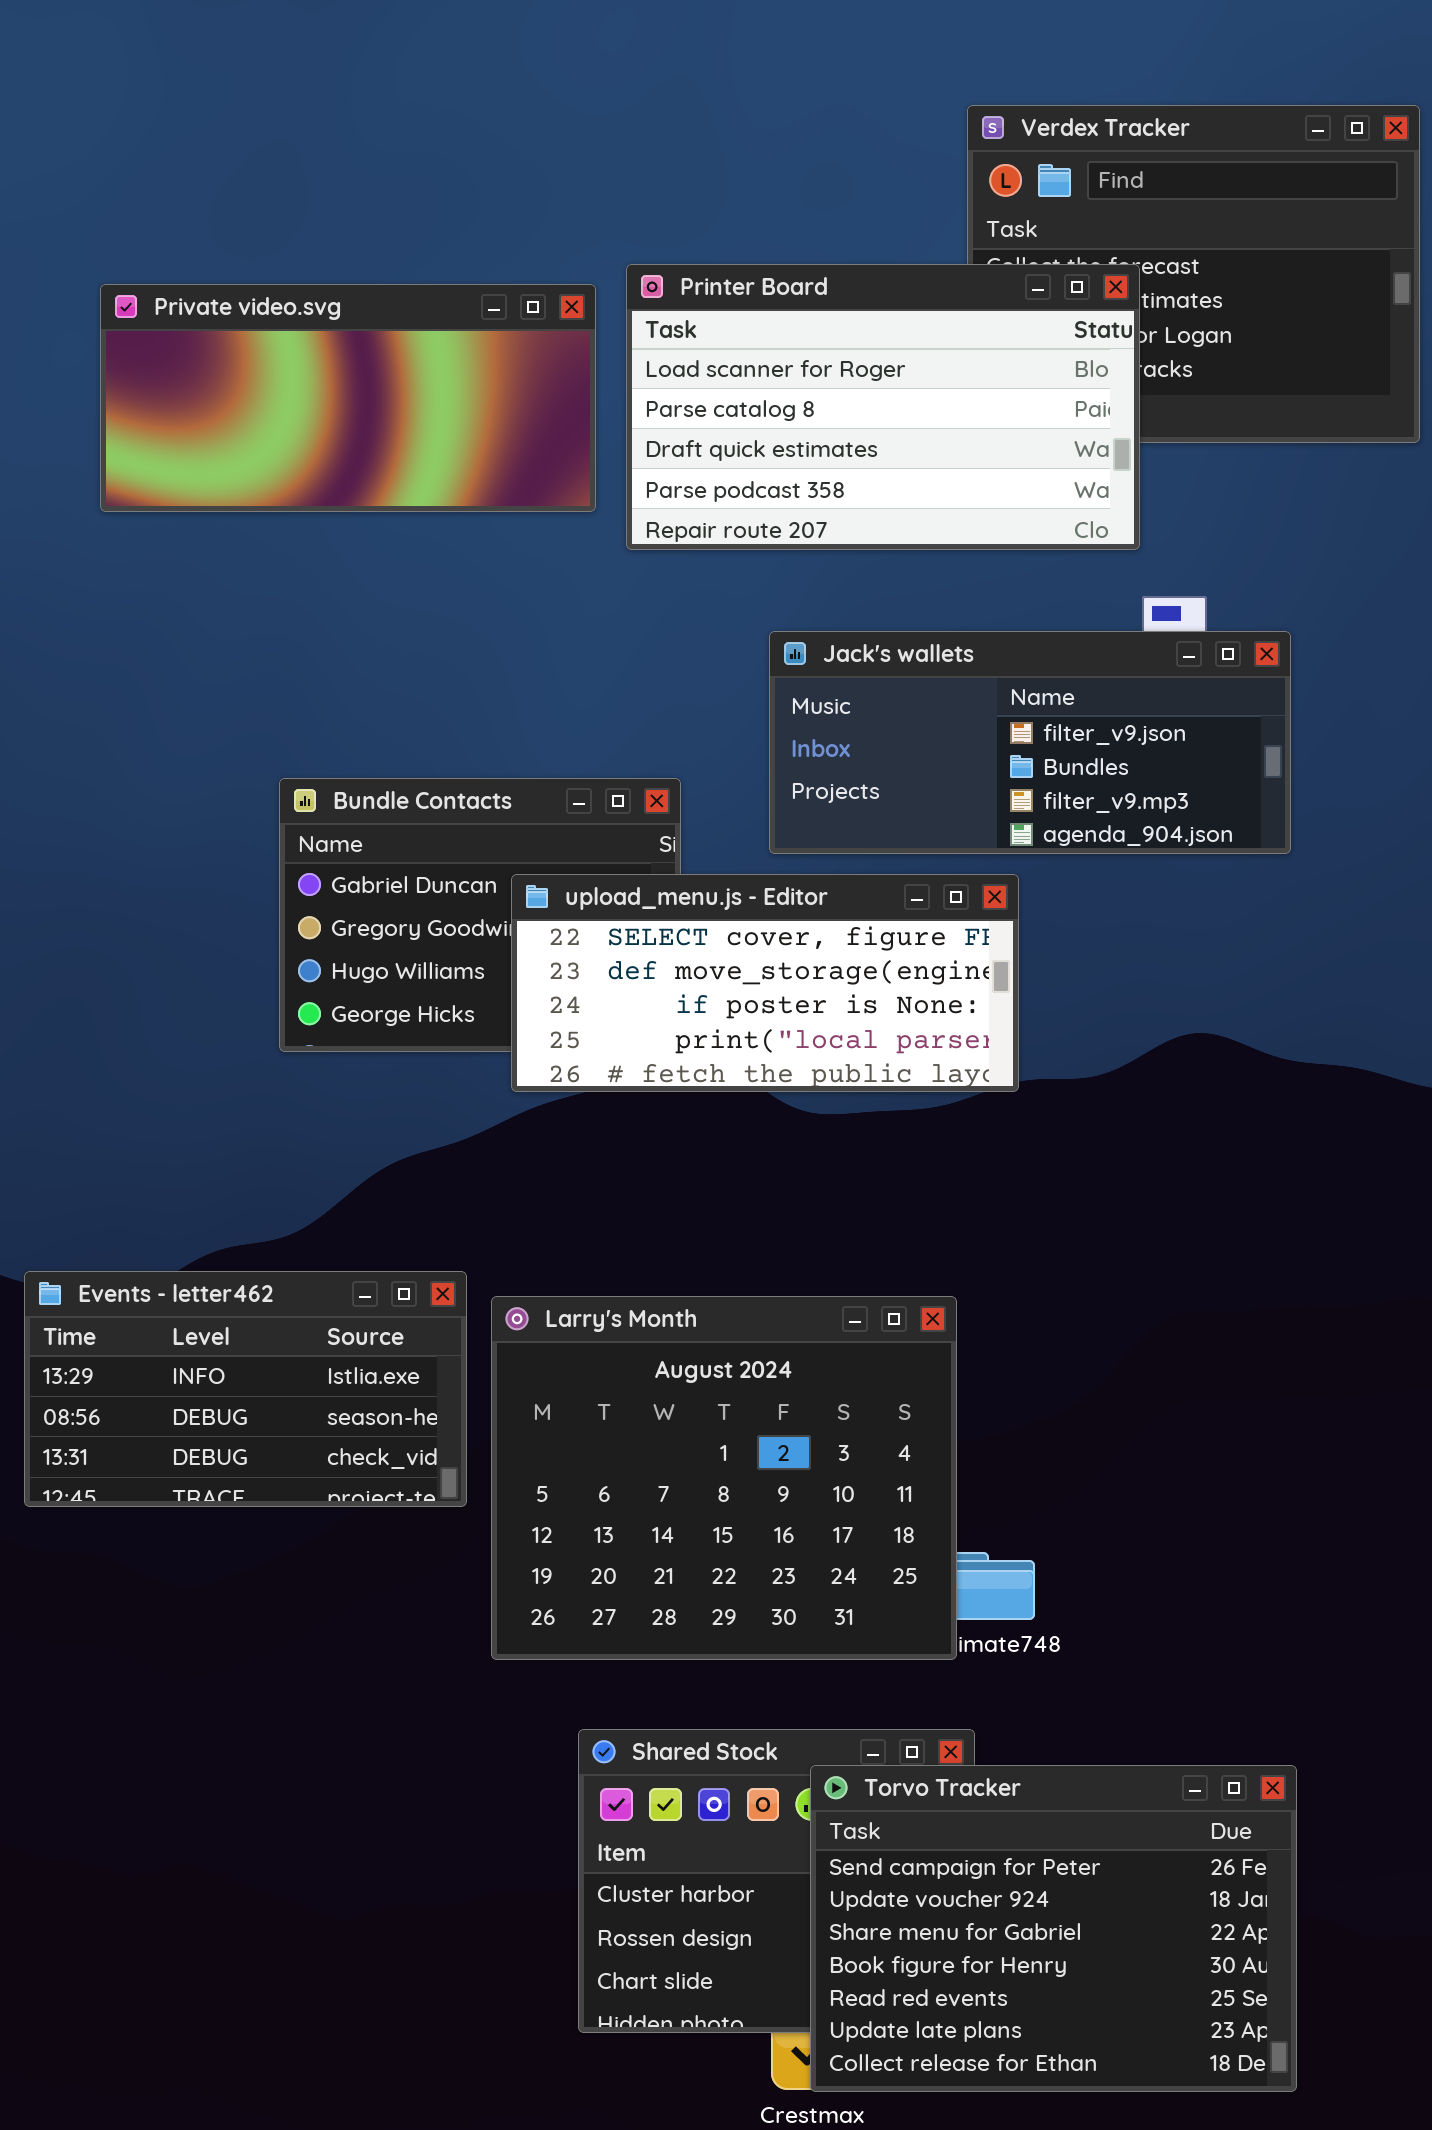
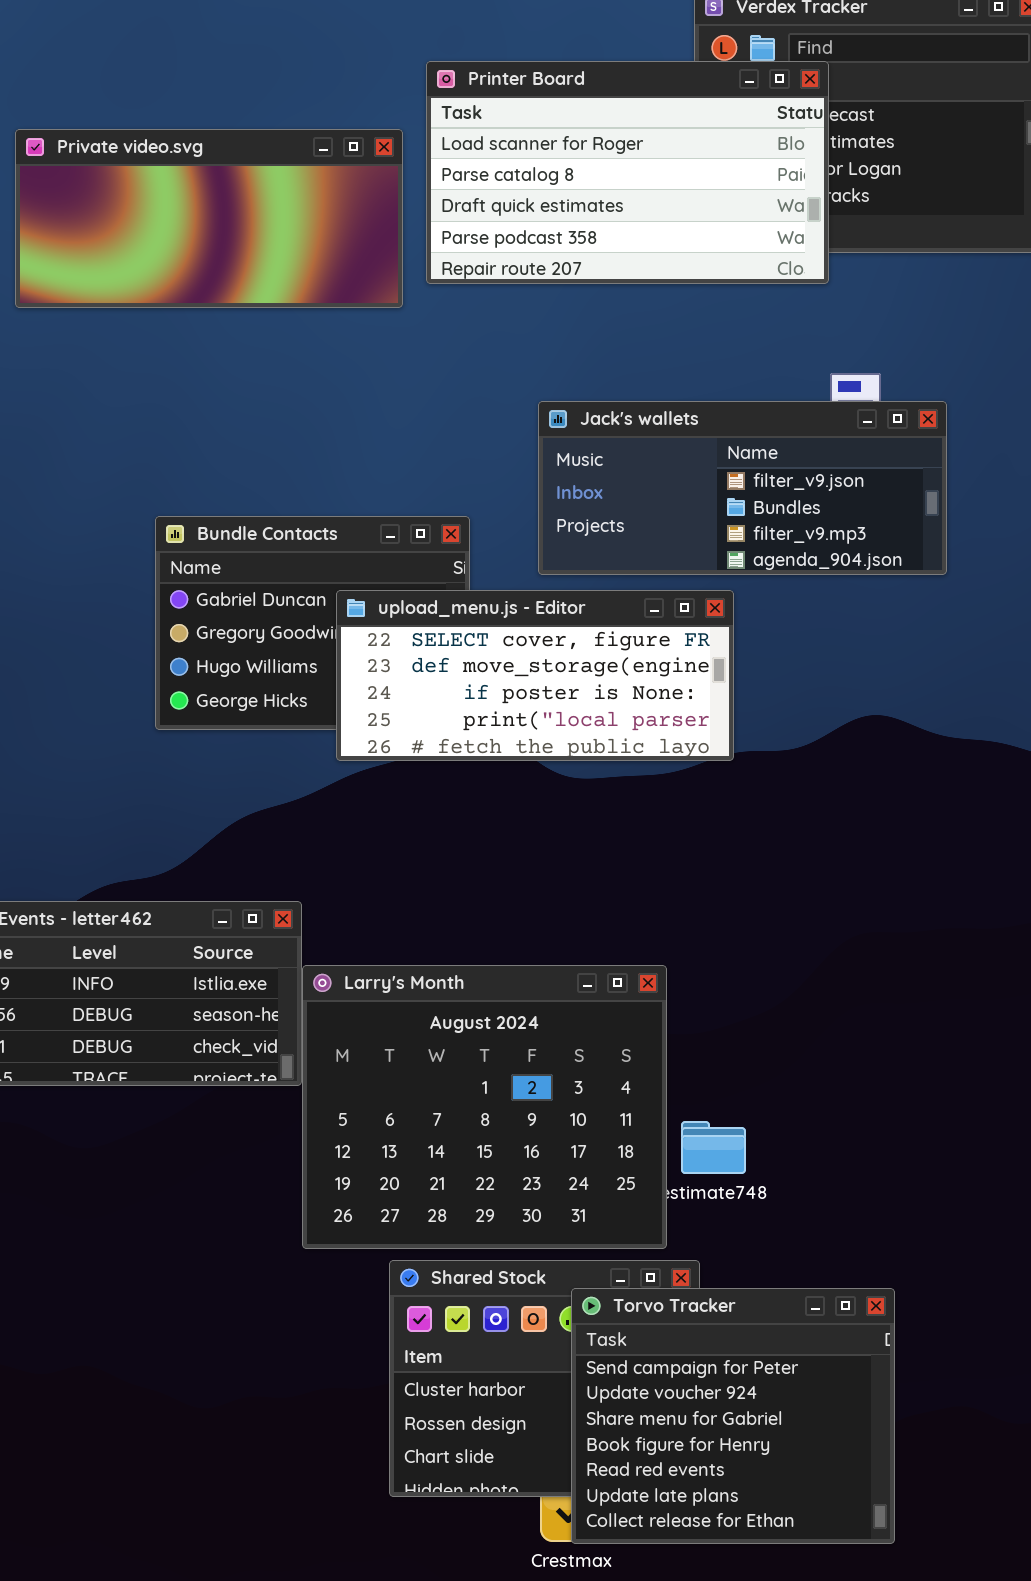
Printer Board: [626,264,1140,550] -> [426,61,829,284], moved
Larry's Month: [491,1296,957,1660] -> [302,965,667,1249], moved
Torvo Tracker: [810,1765,1297,2092] -> [571,1288,895,1544], resized

